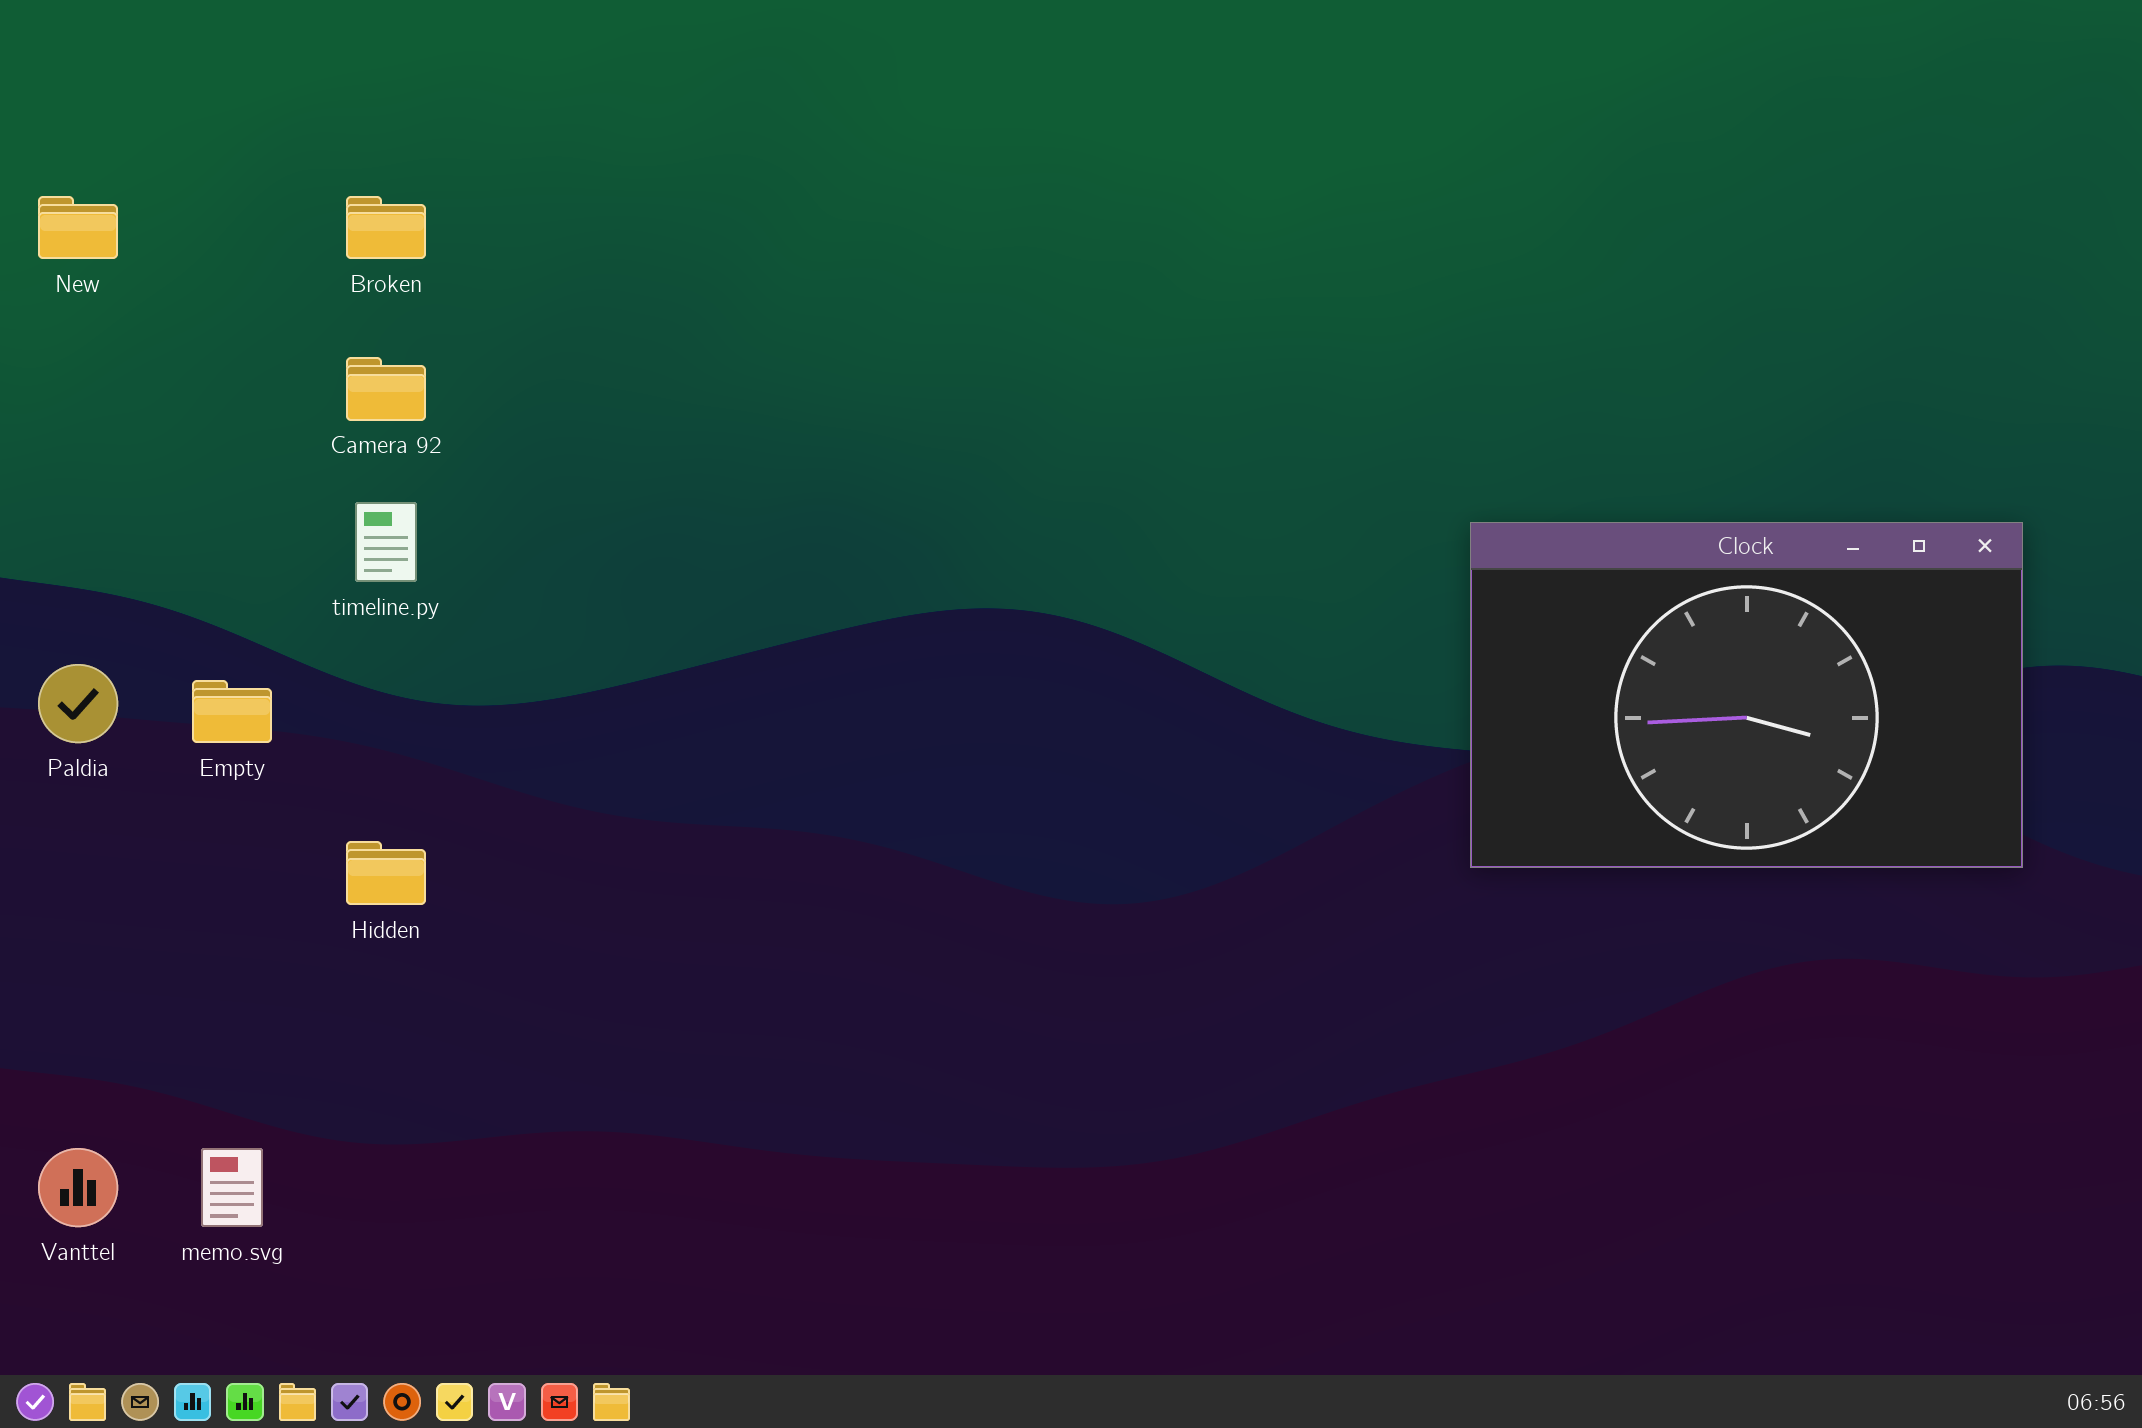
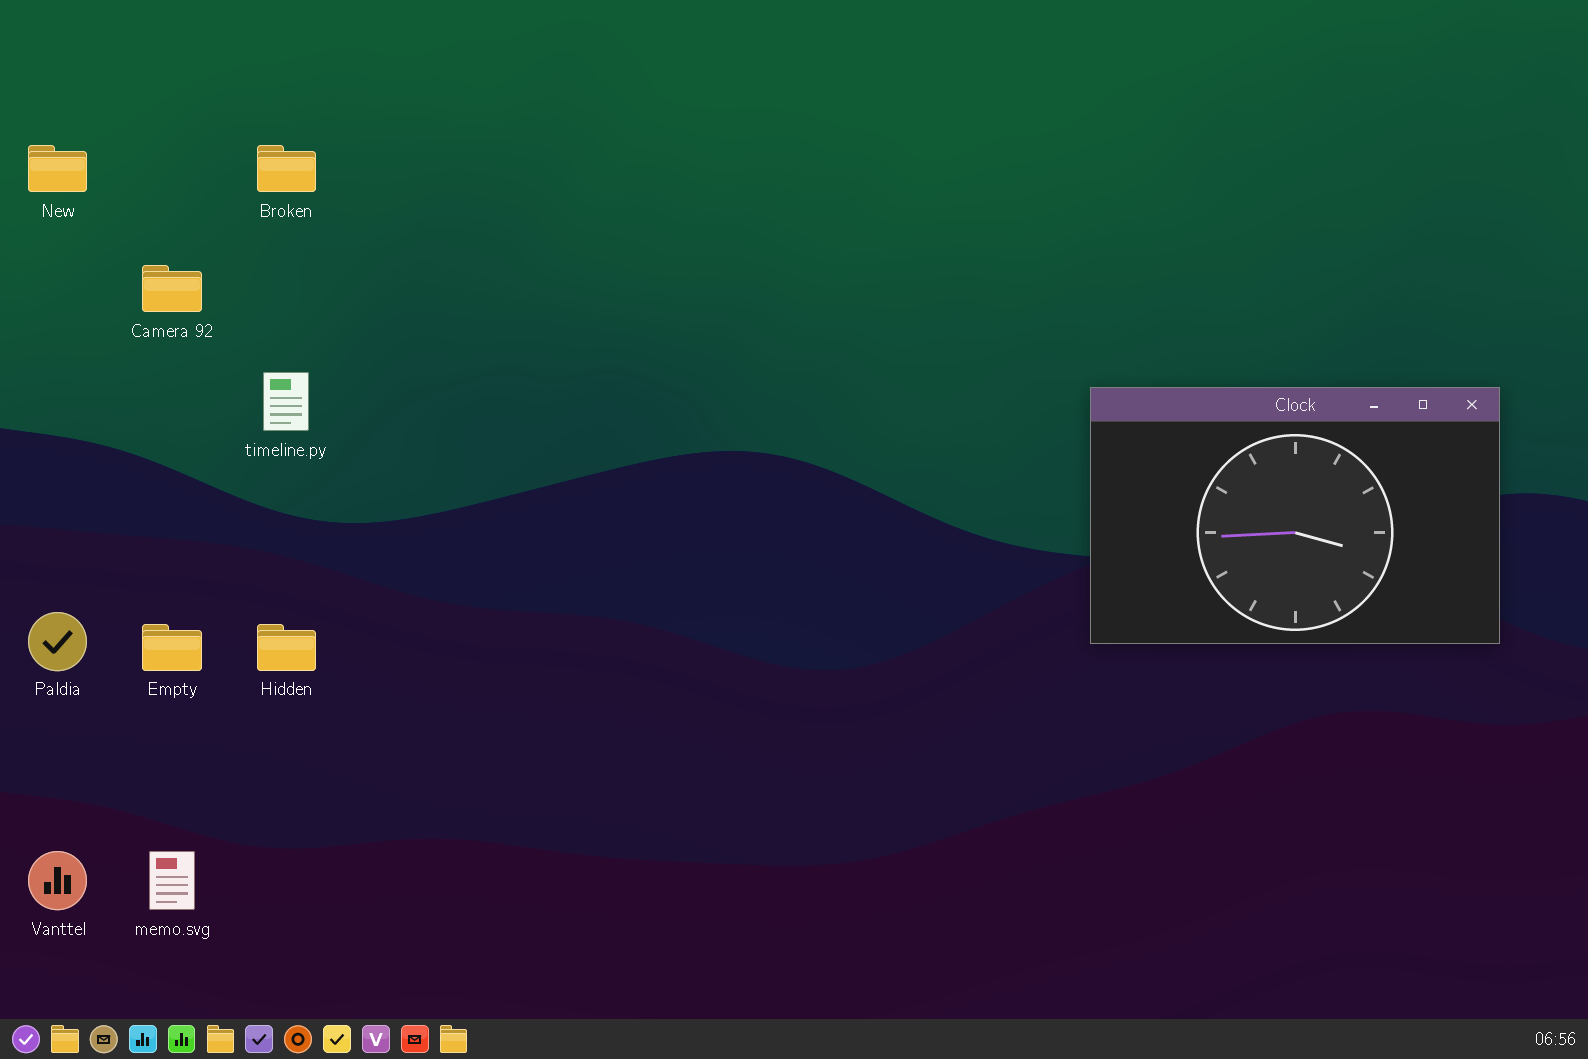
Camera 92: [346,357,426,421] -> [142,265,202,312], moved
Paldia: [38,664,118,743] -> [28,612,87,671], moved
Empty: [192,680,272,743] -> [142,624,202,671], moved

